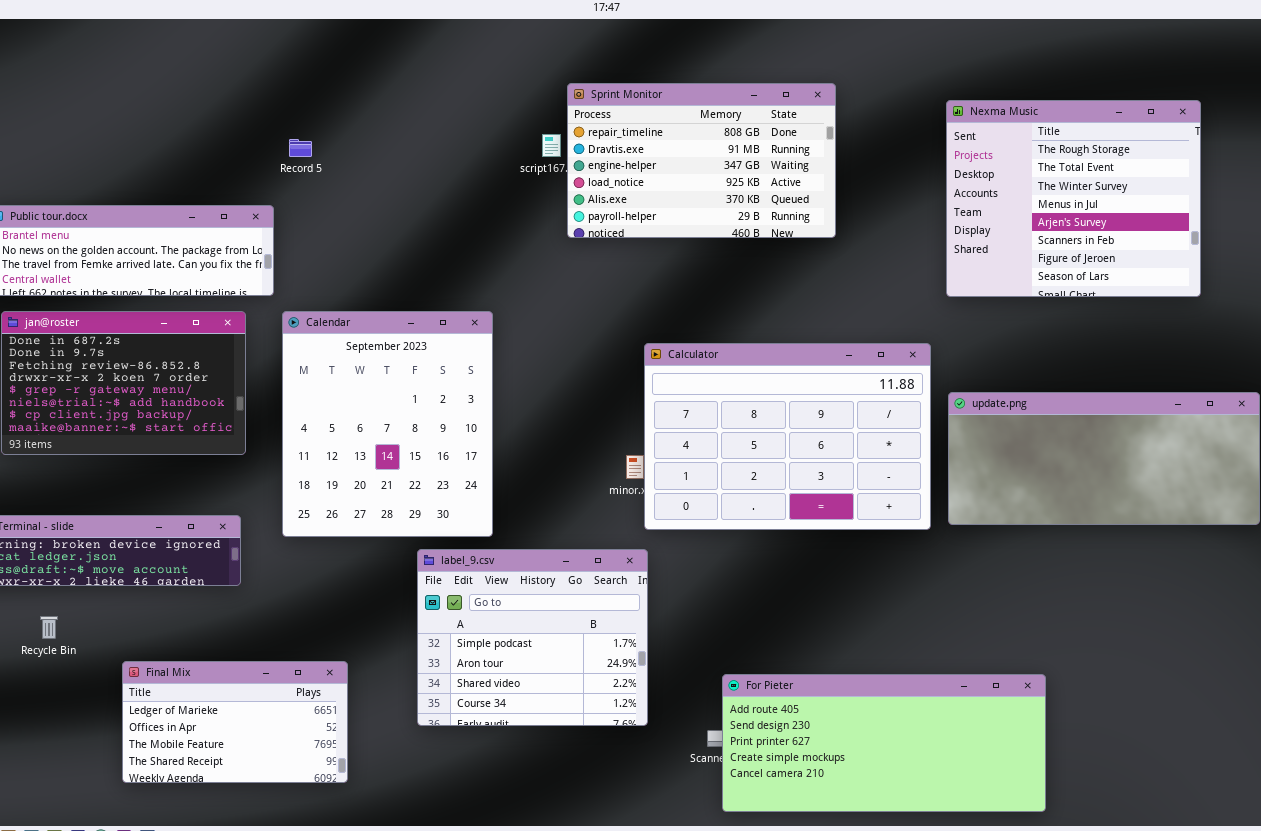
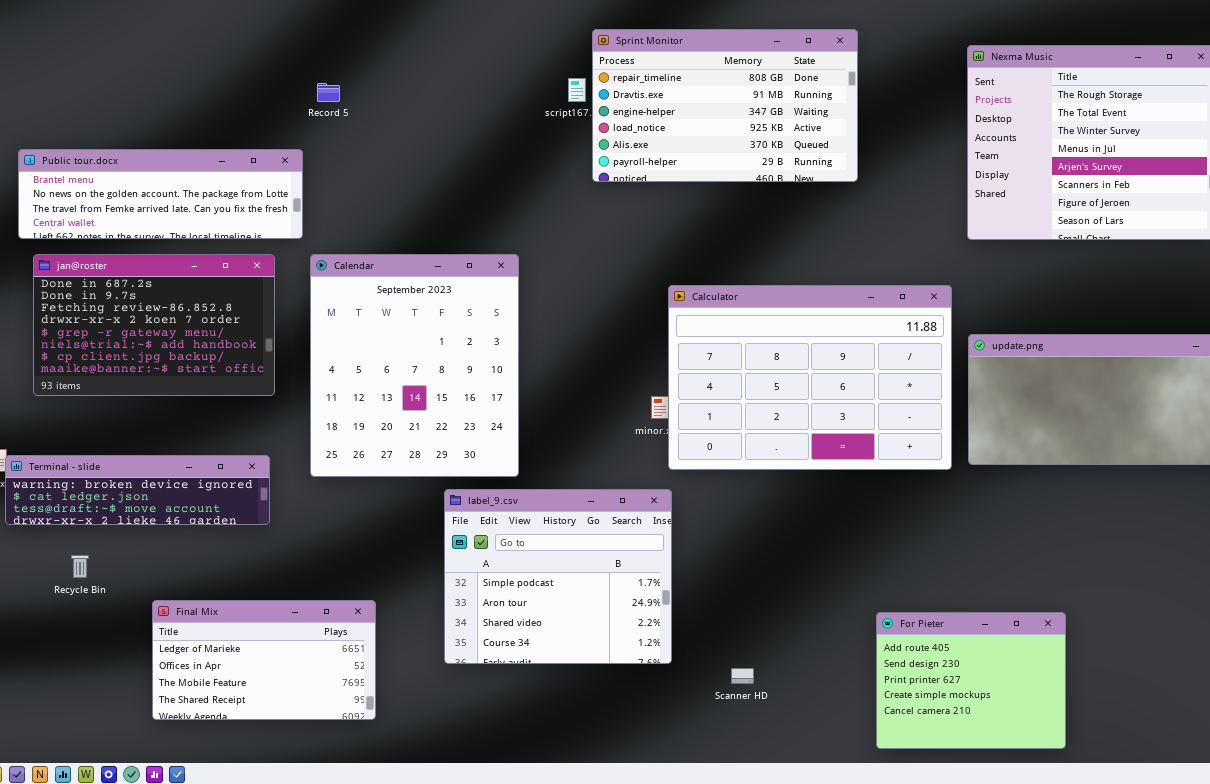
For Pieter: [722,674,1046,812] -> [876,612,1066,749], resized

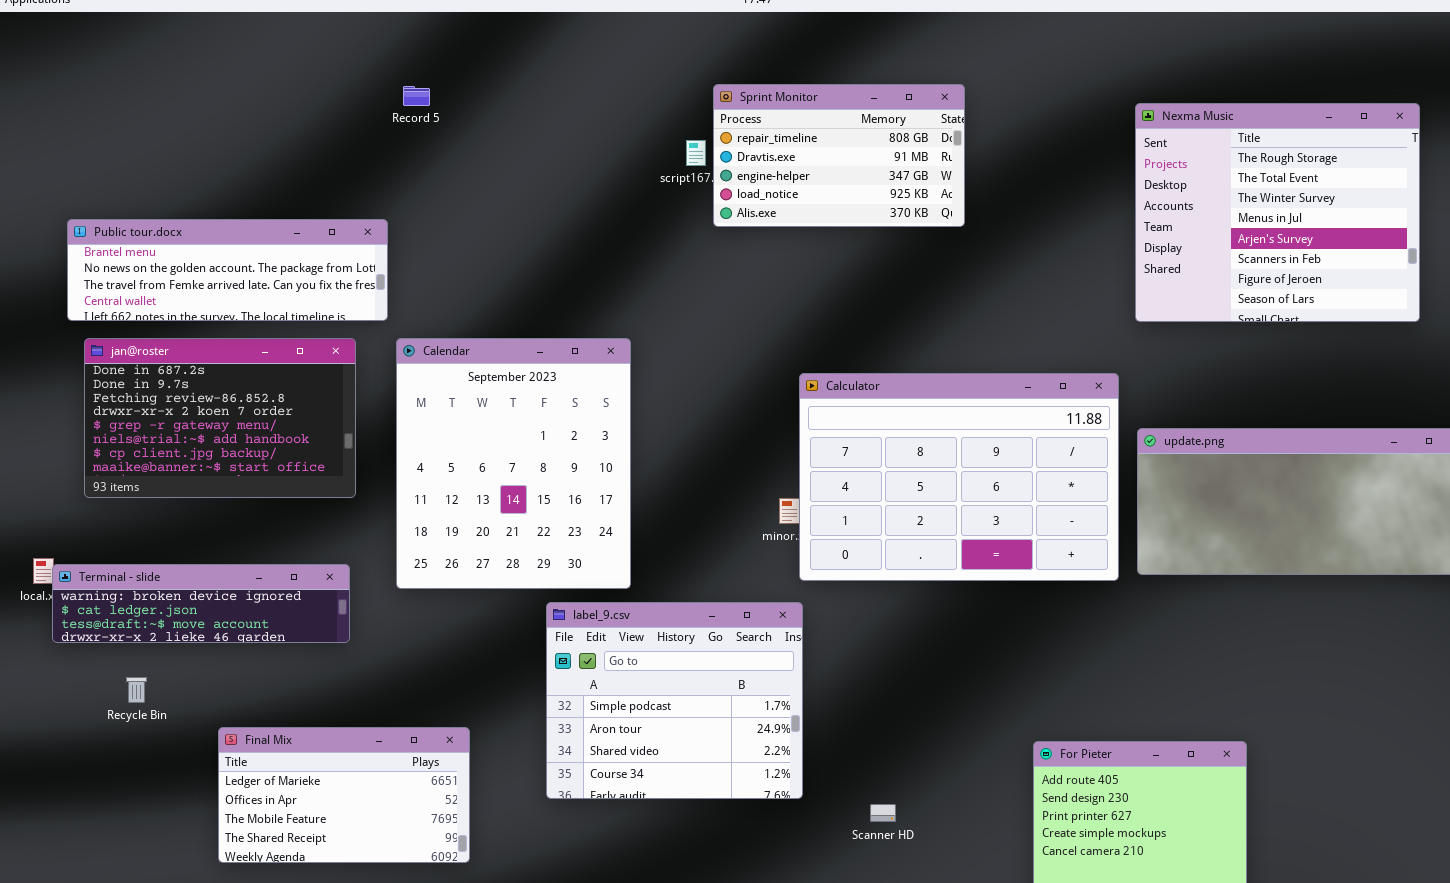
Sprint Monitor: [592,29,858,182] -> [713,84,965,227], resized
Record 5: [317,83,340,102] -> [403,86,430,106], moved

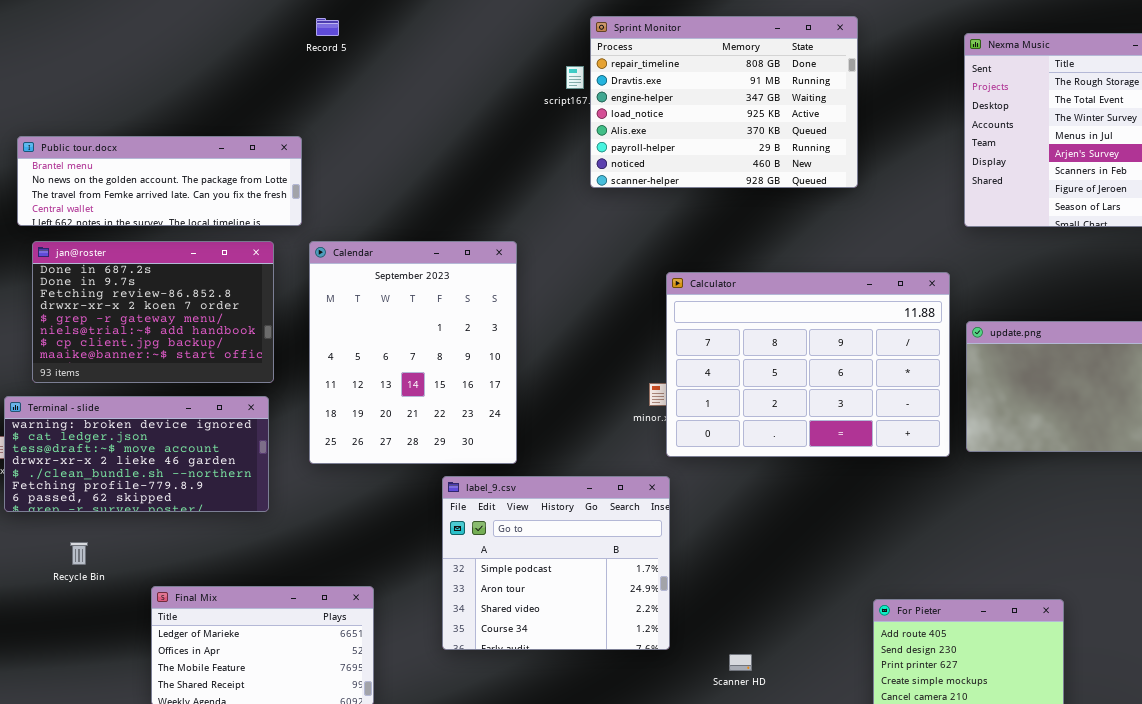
Sprint Monitor: [713,84,965,227] -> [590,16,858,188], resized
Terminal - slide: [52,564,350,643] -> [4,396,269,512], resized

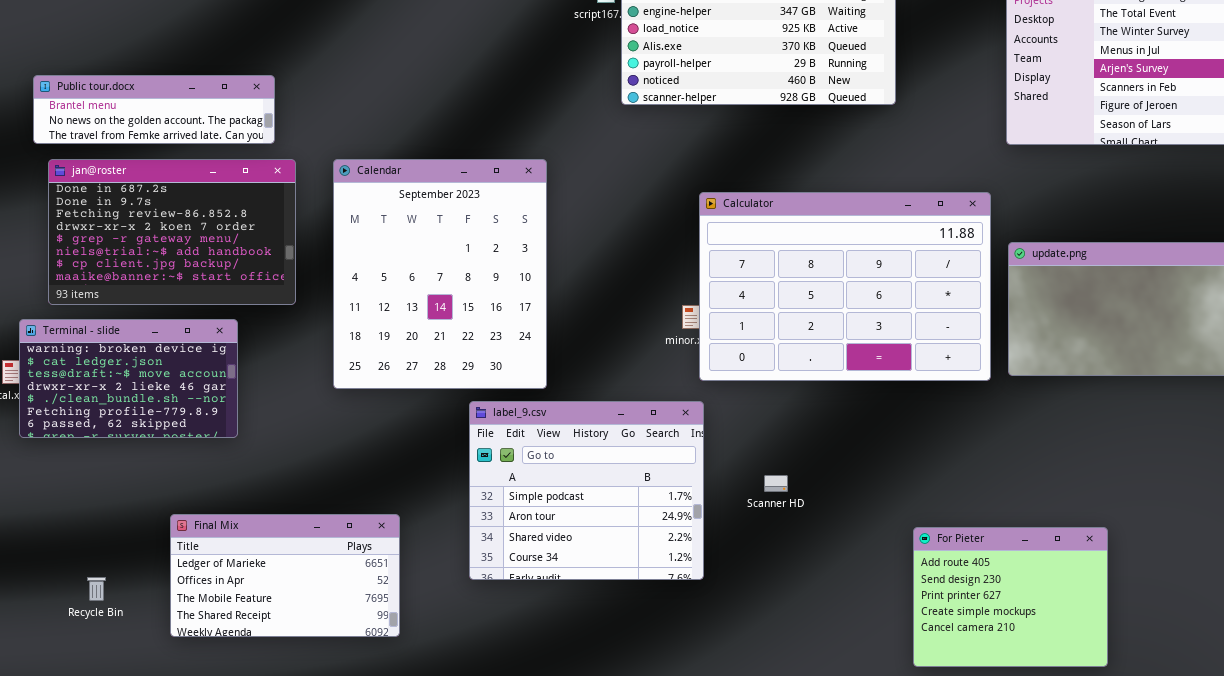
Public tour.docx: [17,136,302,226] -> [33,75,275,144], resized
Terminal - slide: [4,396,269,512] -> [19,319,238,438], resized
Recycle Bin: [70,542,88,565] -> [87,577,106,601], moved
Scanner HD: [729,654,752,671] -> [764,475,788,492], moved

